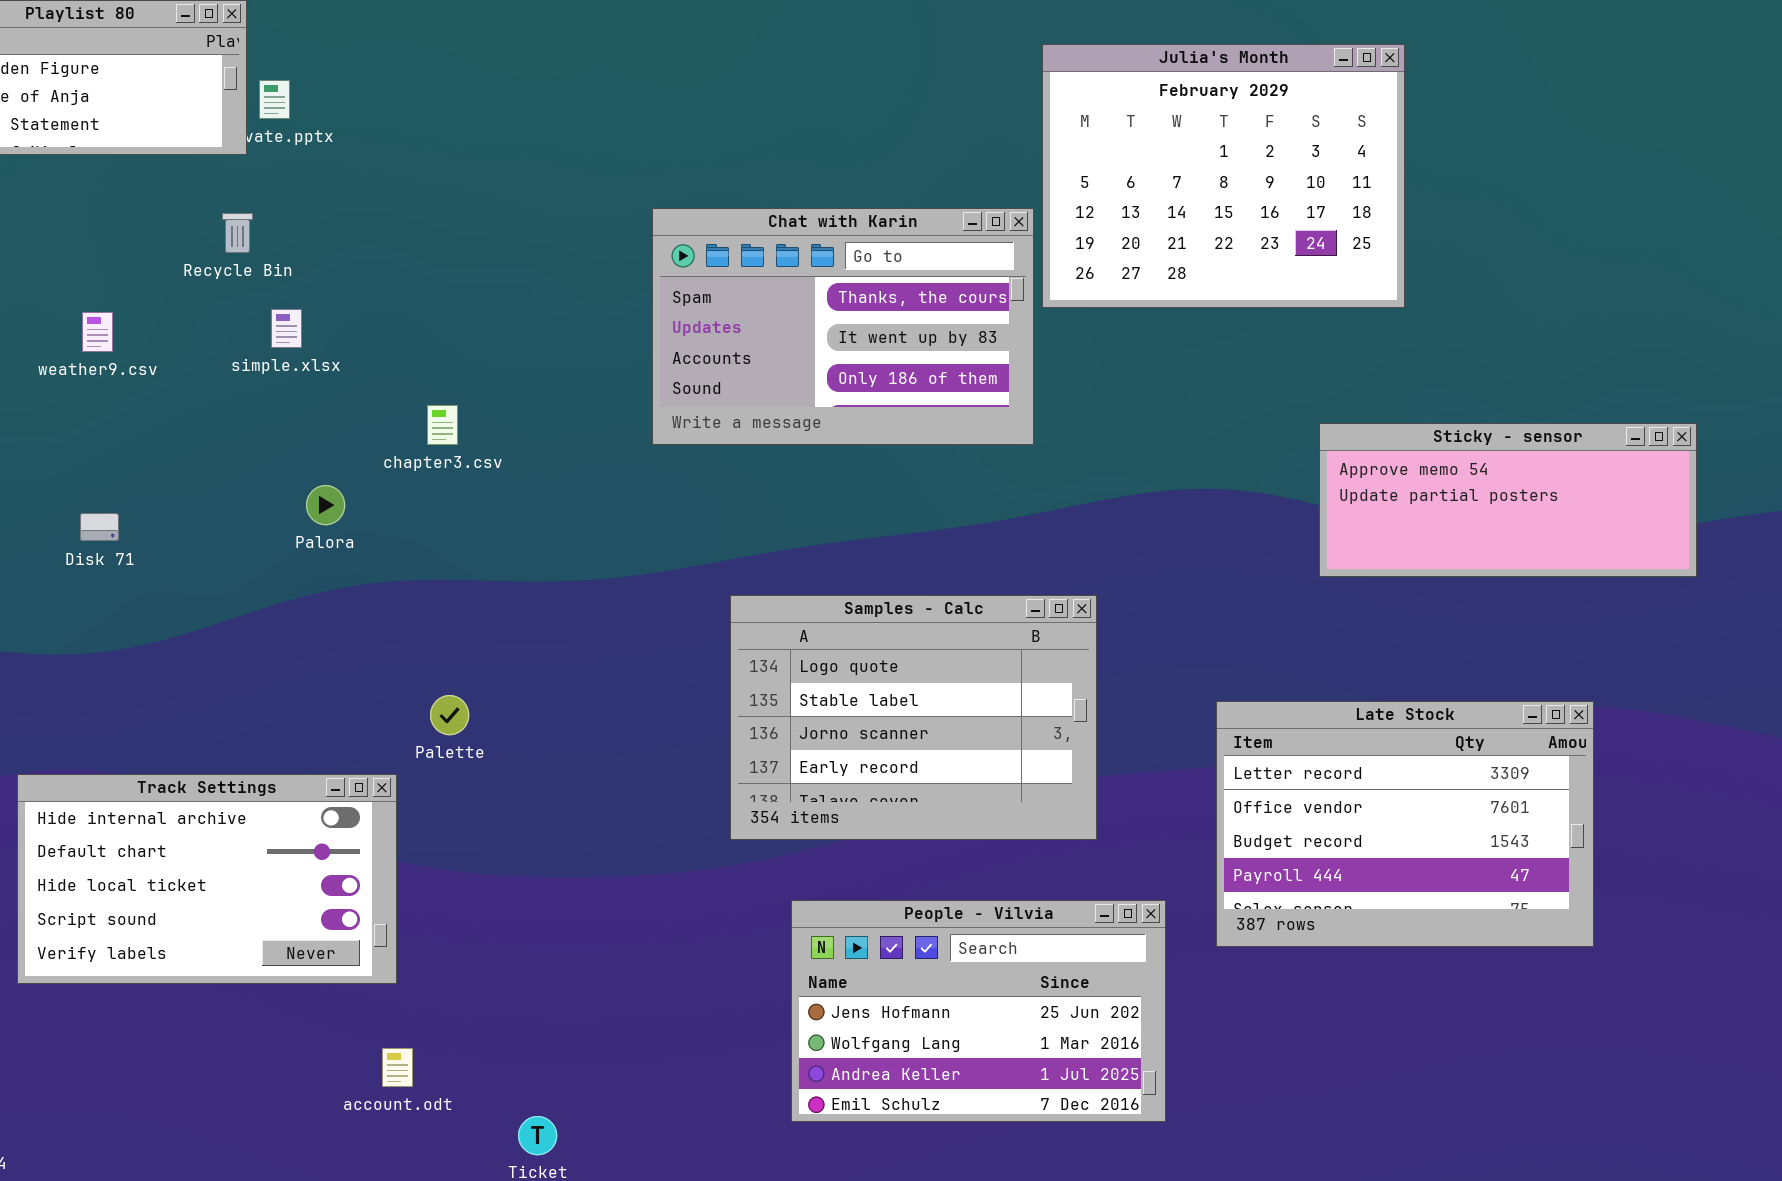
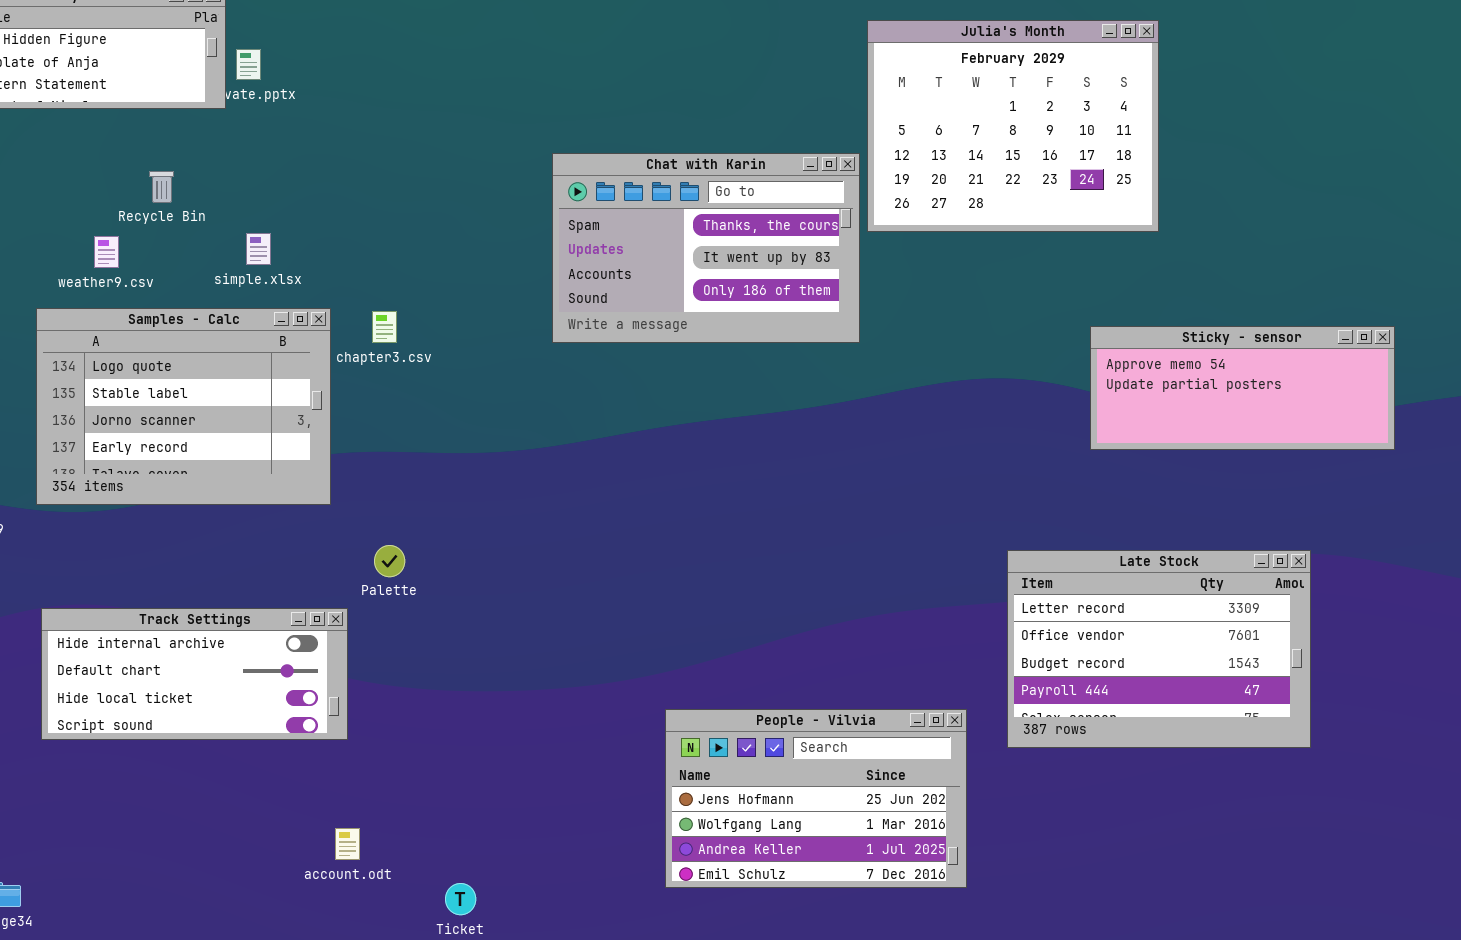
Recycle Bin: [222,213,253,253] -> [149,171,174,203], moved
Samples - Calc: [730,595,1097,840] -> [36,308,331,505], moved
Track Settings: [17,774,397,984] -> [41,608,348,740], resized

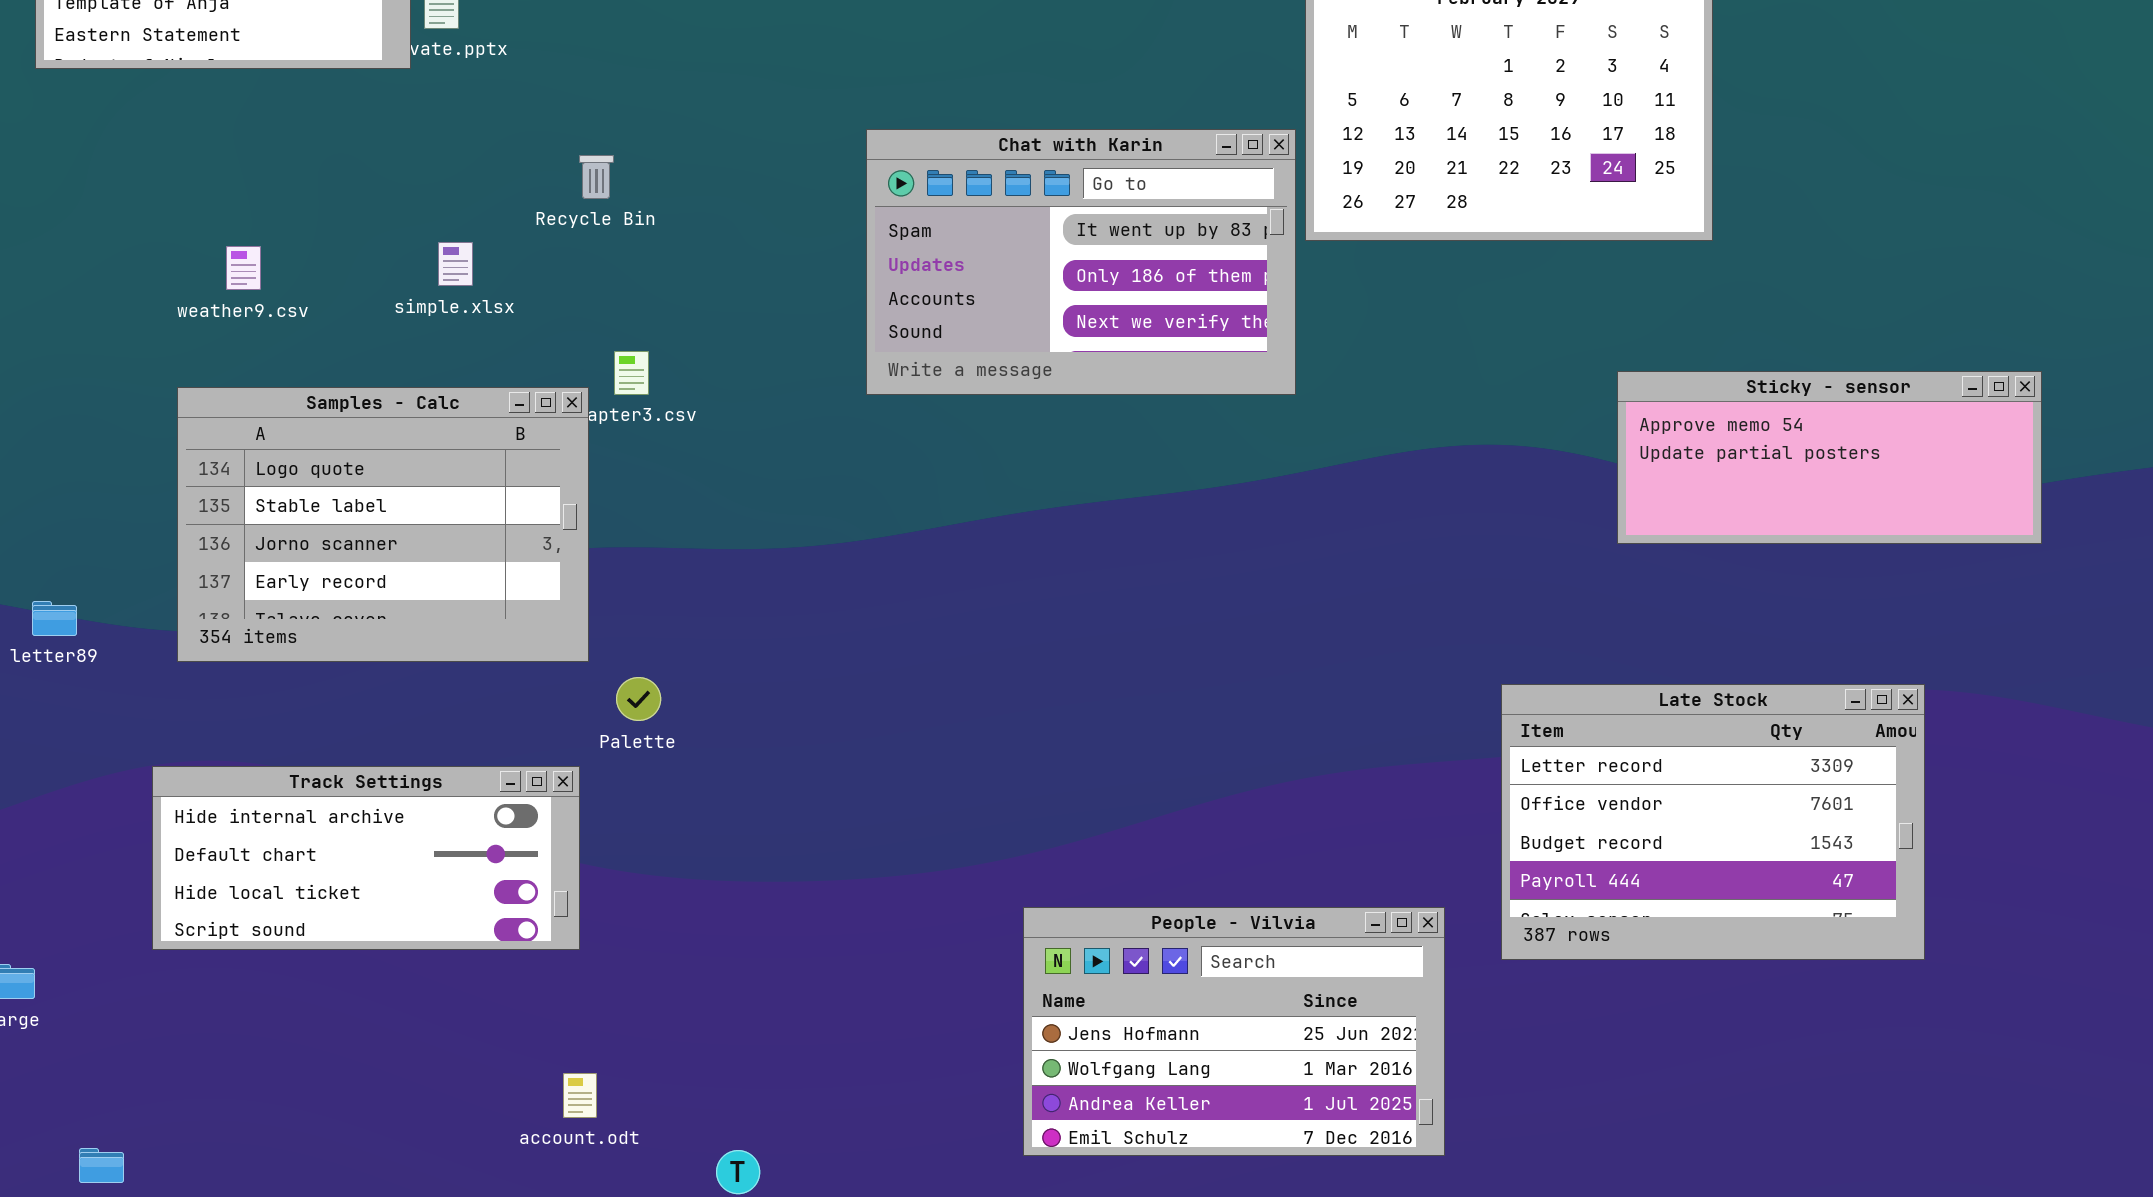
Chat with Karin: [552,153,860,343] -> [866,129,1296,395], scrolled down 1 row
Recycle Bin: [149,171,174,203] -> [579,155,614,199], moved
Samples - Calc: [36,308,331,505] -> [177,387,589,662], moved

